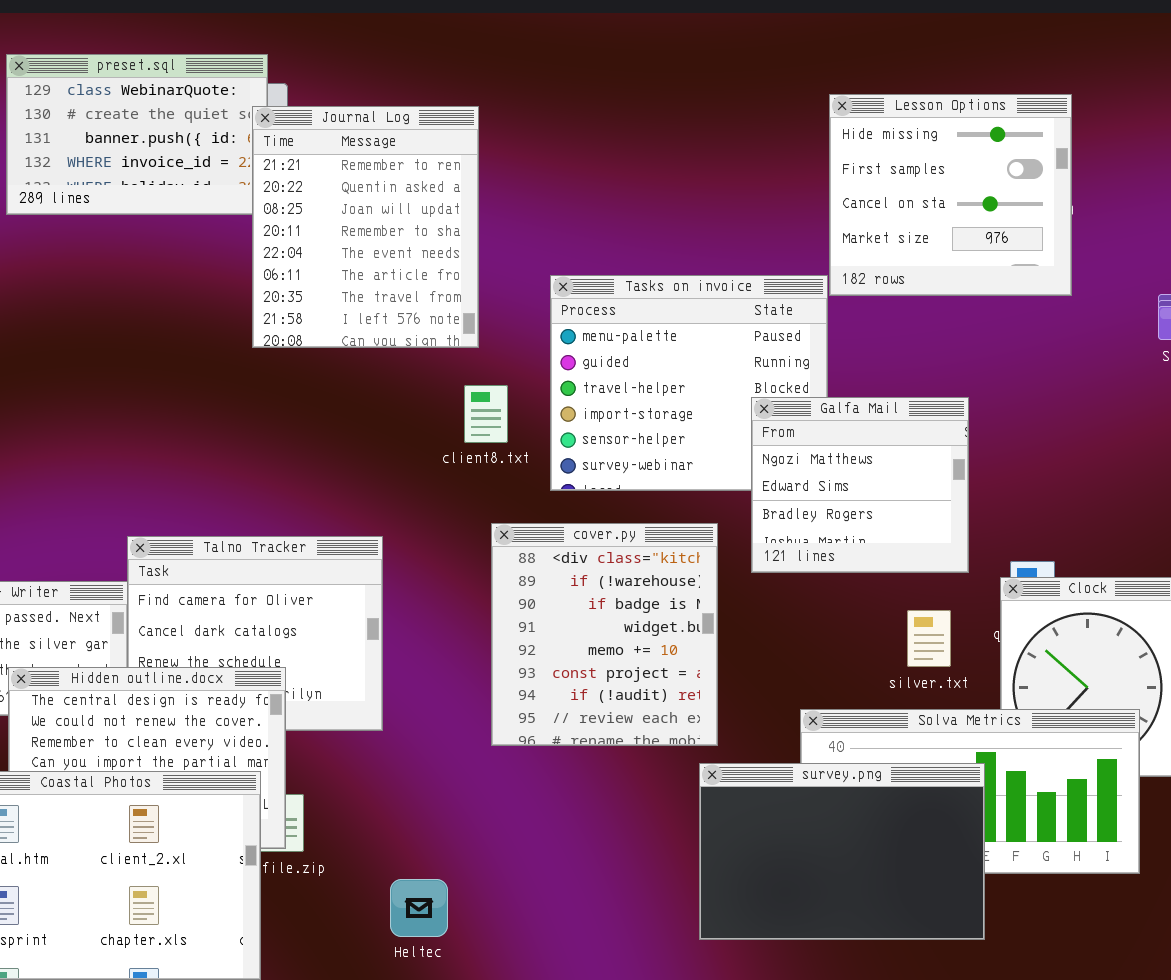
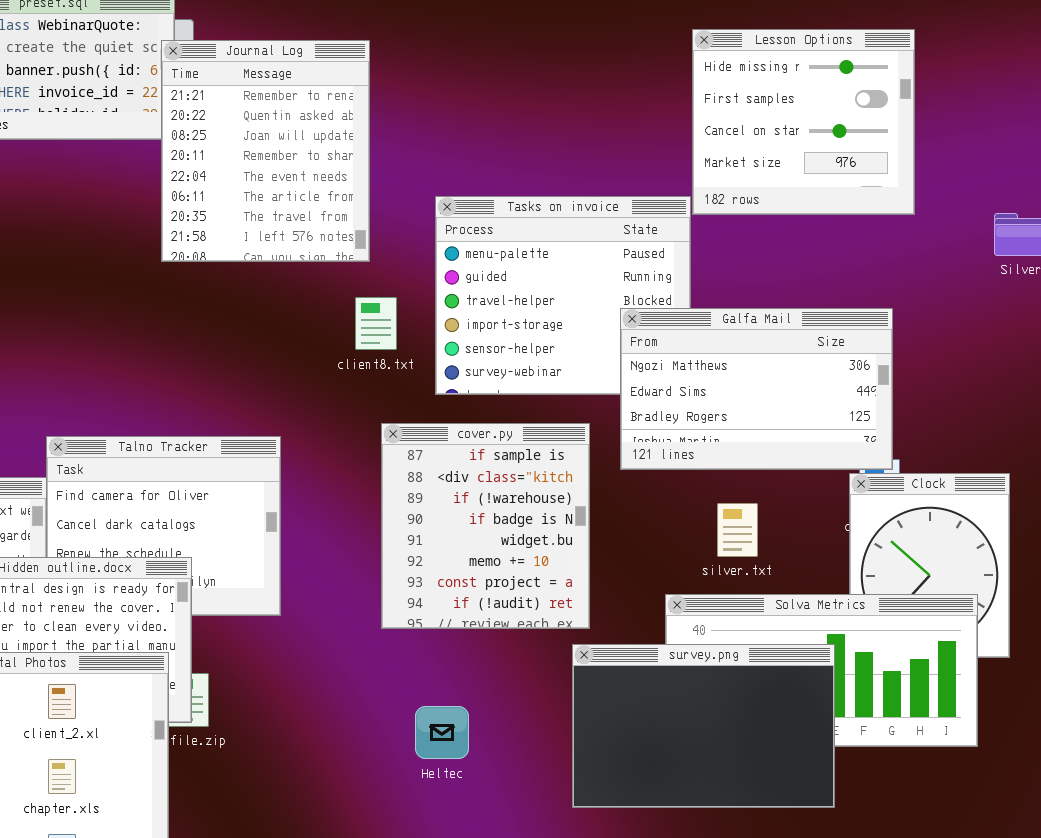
Galfa Mail: [751,397,969,573] -> [620,308,893,470], resized
cover.py: [491,523,718,746] -> [381,423,590,629], scrolled up 1 row
silver.txt: [907,610,951,667] -> [717,503,758,557], moved
Heltec: [390,879,448,937] -> [415,706,469,759], moved

